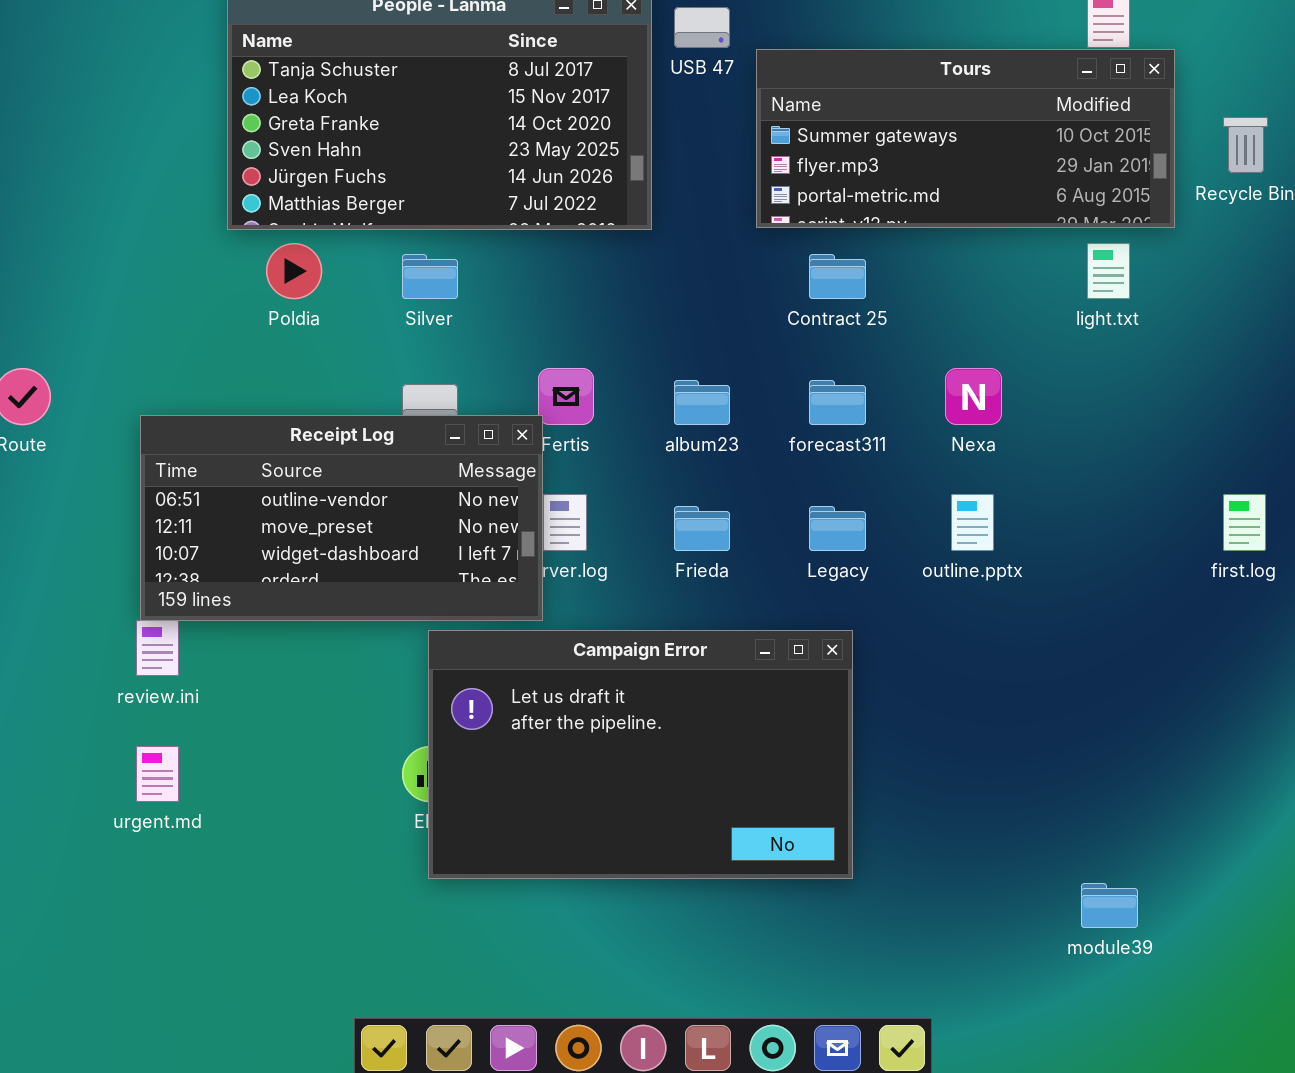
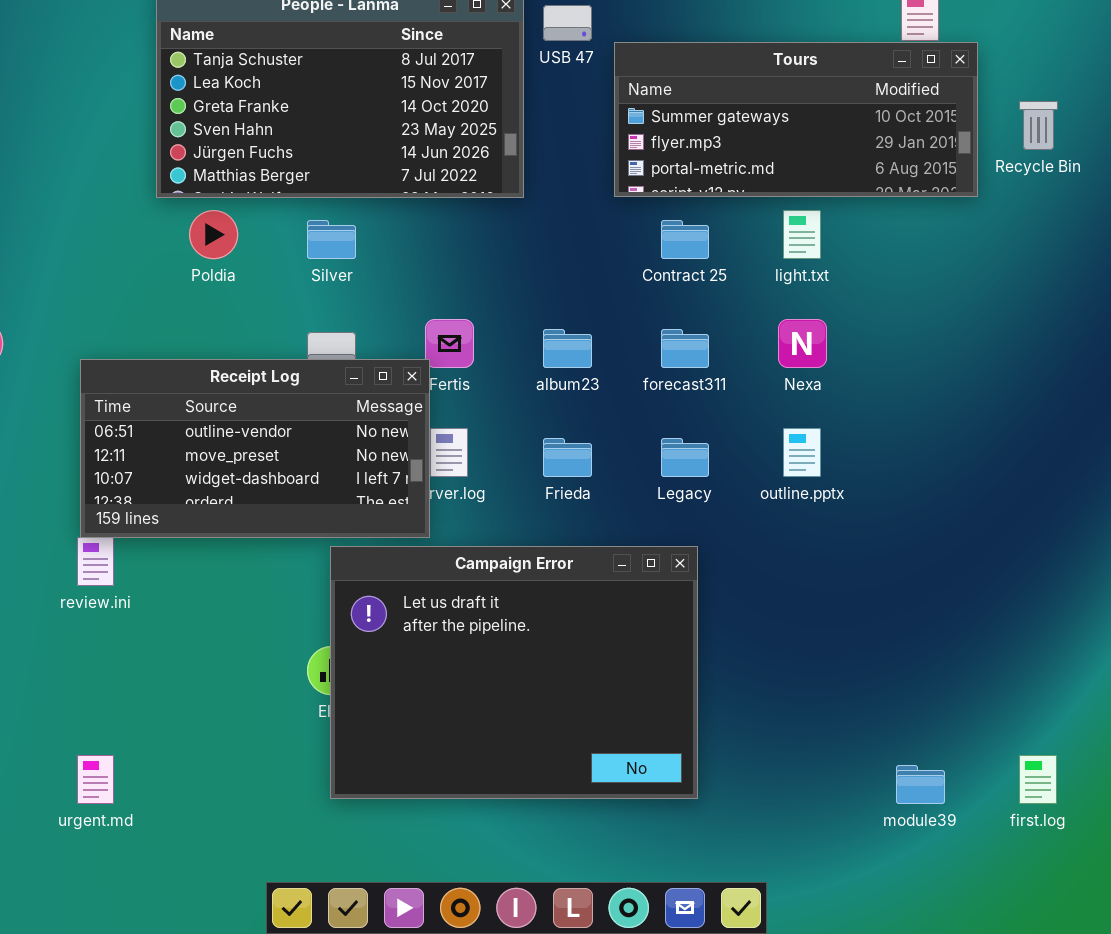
light.txt: [1087,243,1130,299] -> [783,210,821,259], moved
first.log: [1223,494,1266,551] -> [1019,755,1057,804], moved
Campaign Error: [428,630,853,879] -> [330,546,698,799], resized
urgent.md: [136,746,179,802] -> [77,755,114,804], moved

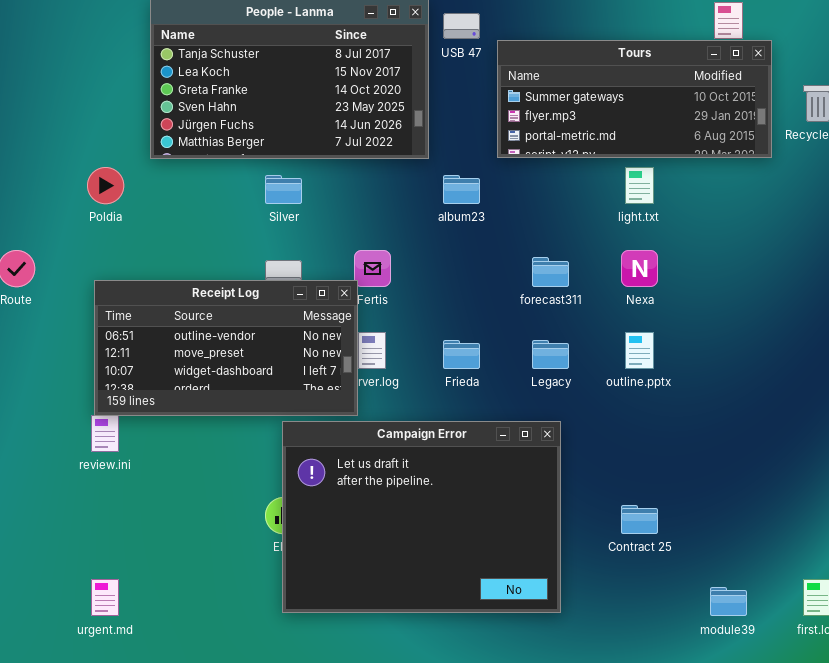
Poldia: [189,210,238,259] -> [87,167,124,204], moved
Contract 25: [661,220,709,259] -> [621,505,658,534], moved
album23: [543,329,592,368] -> [443,175,480,204], moved

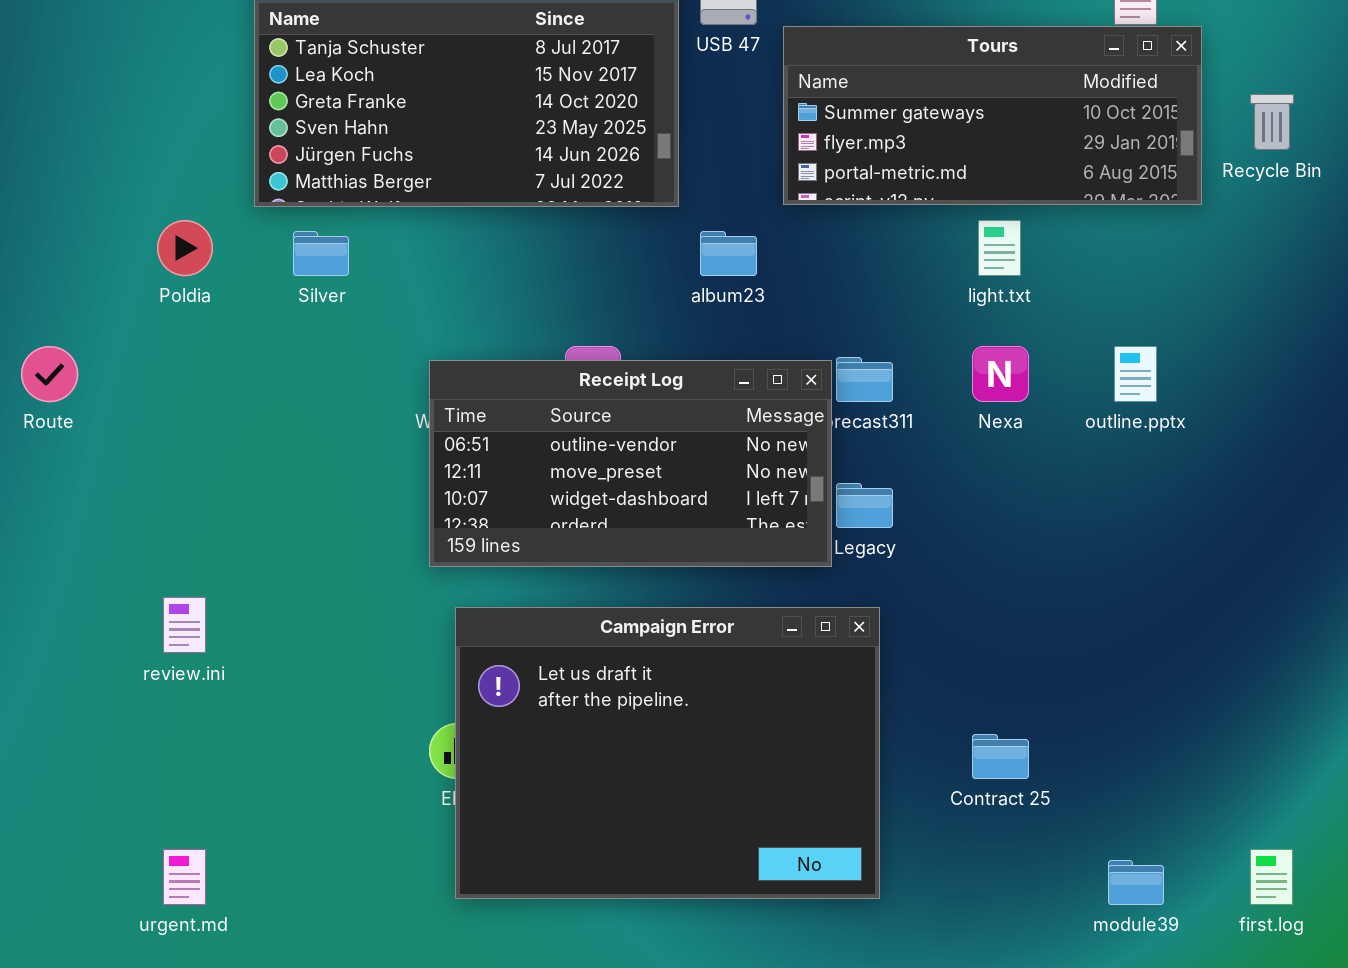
Silver: [265,175,302,204] -> [293,231,349,276], moved
Receipt Log: [94,280,358,416] -> [429,360,832,567], moved
outline.pptx: [625,332,654,369] -> [1114,346,1157,402], moved

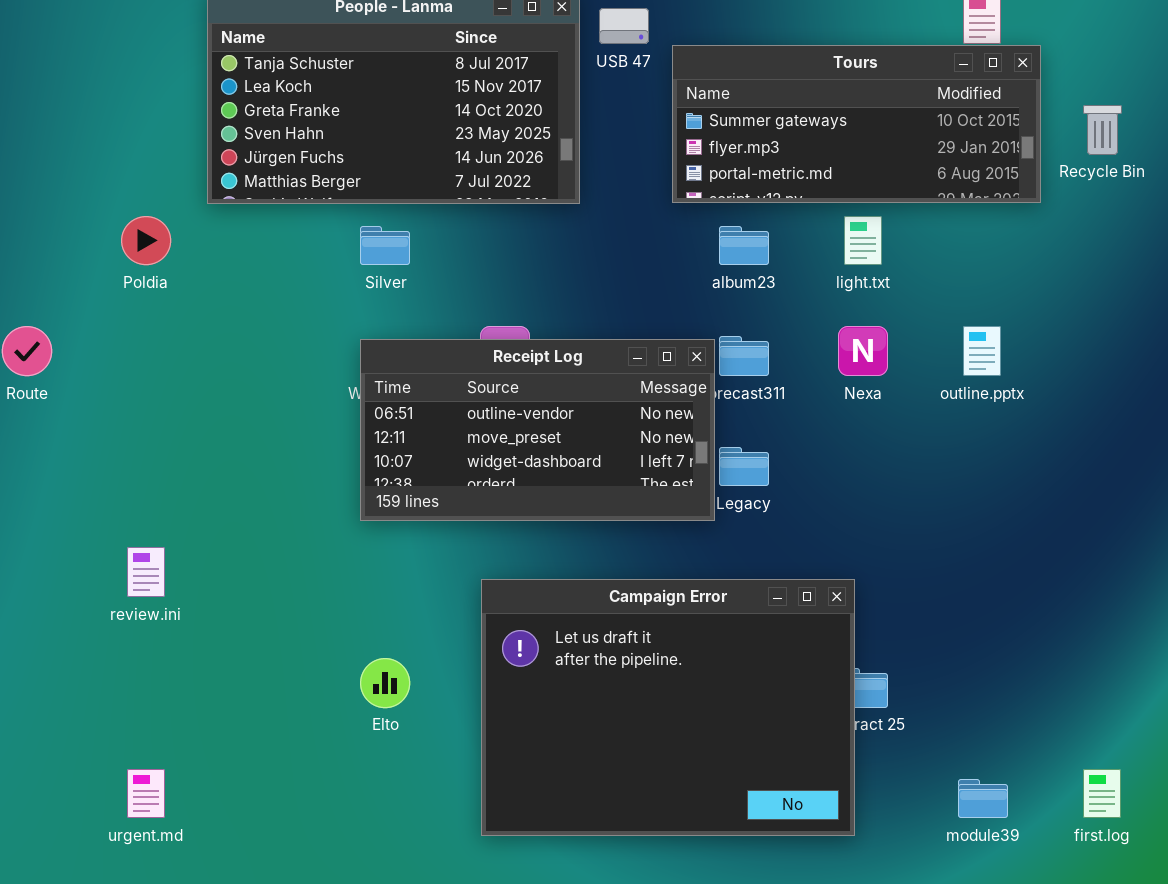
Silver: [293,231,349,276] -> [360,226,410,265], moved
album23: [700,231,757,276] -> [719,226,769,265], moved
Campaign Error: [455,607,880,899] -> [481,579,855,836], moved

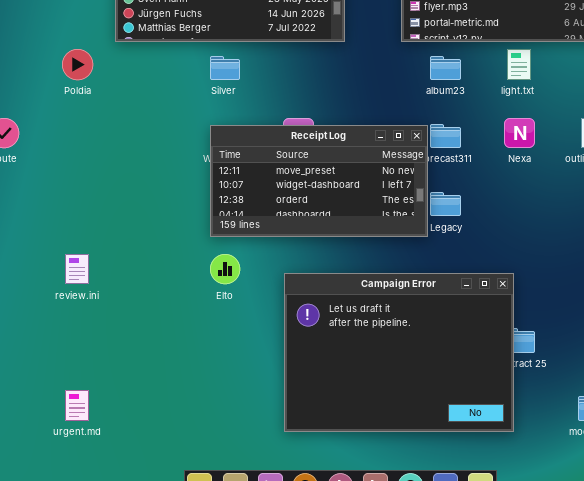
Receipt Log: [360,339,715,521] -> [210,125,428,237], scrolled down 1 row
Elto: [360,658,410,708] -> [210,254,240,284], moved

